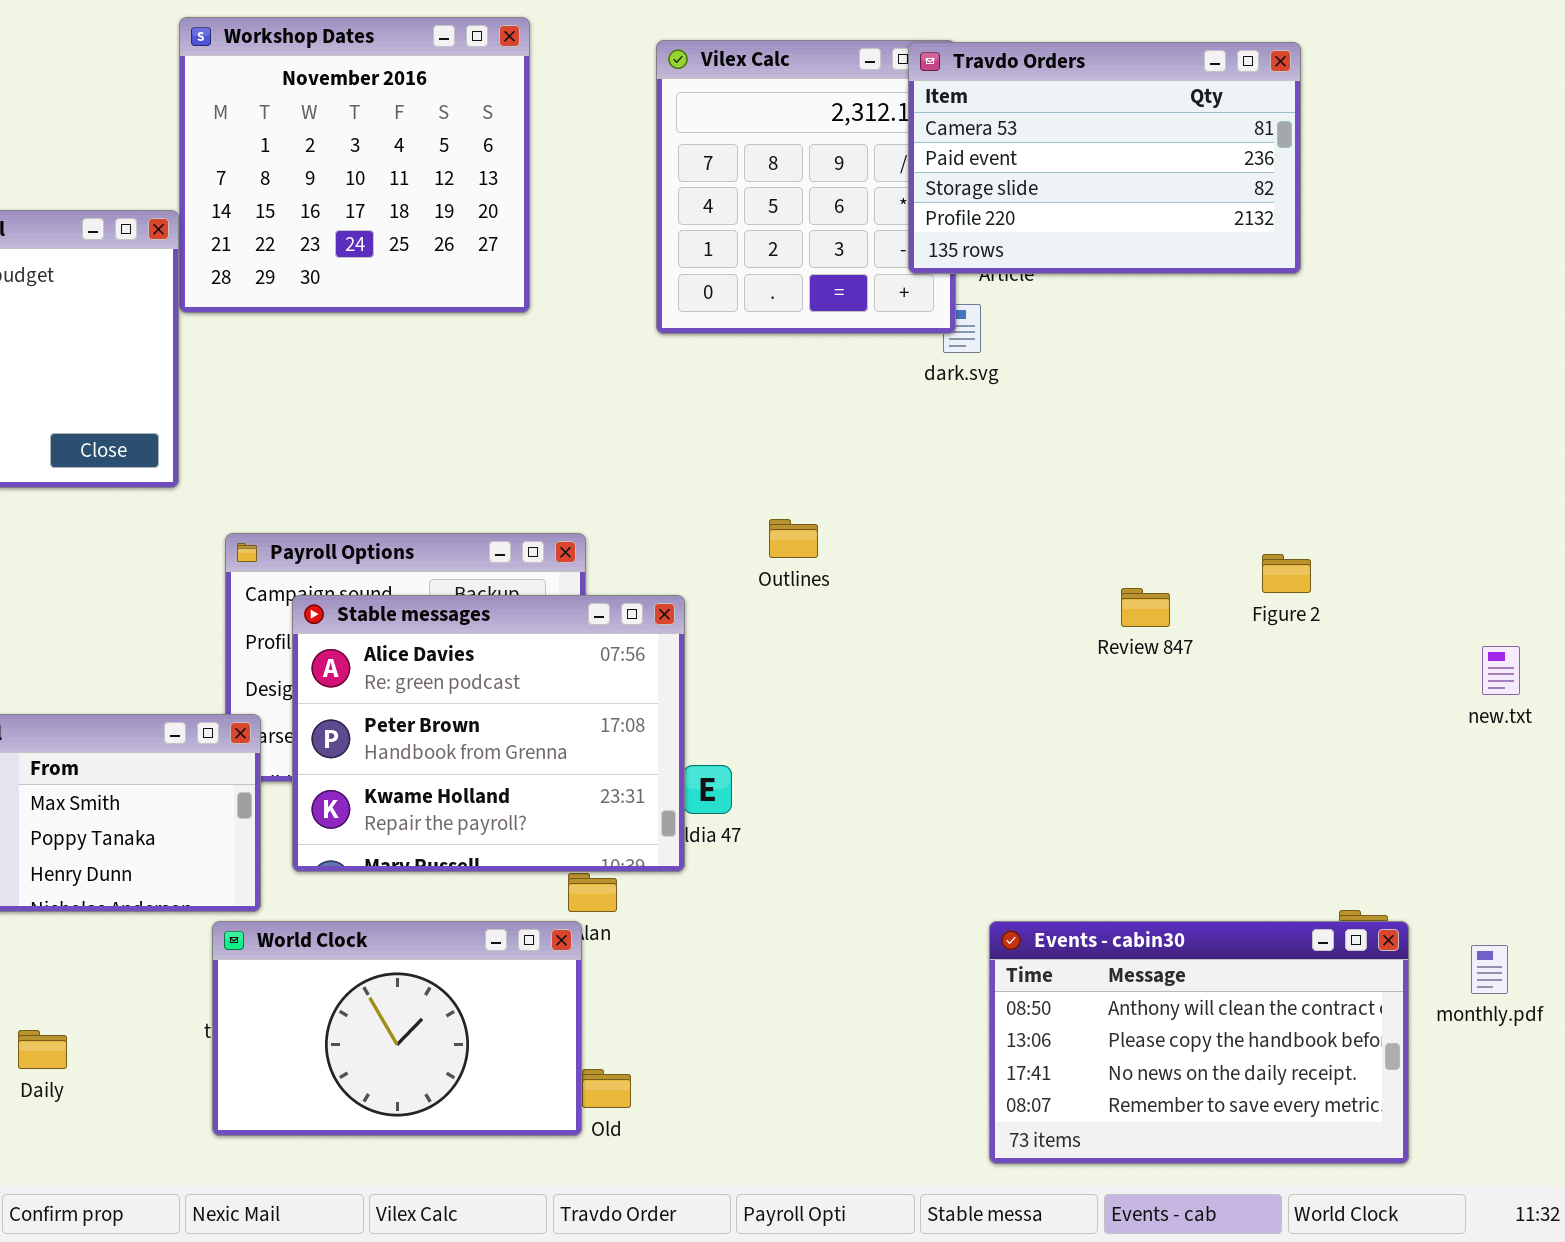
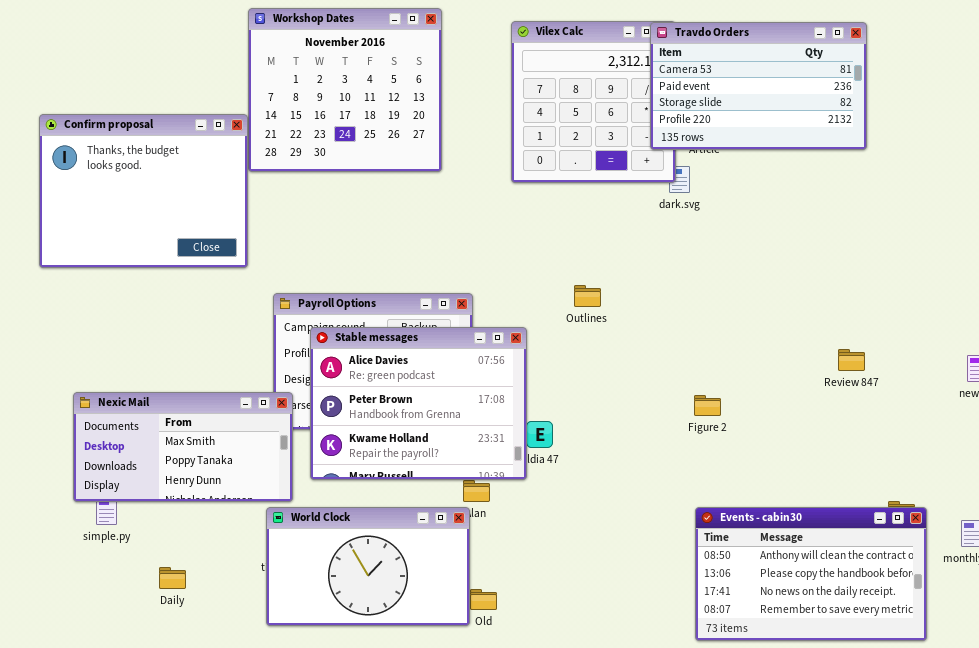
Figure 2: [1262,554,1311,593] -> [694,395,721,416], moved
Review 847: [1121,588,1170,627] -> [838,349,865,371], moved

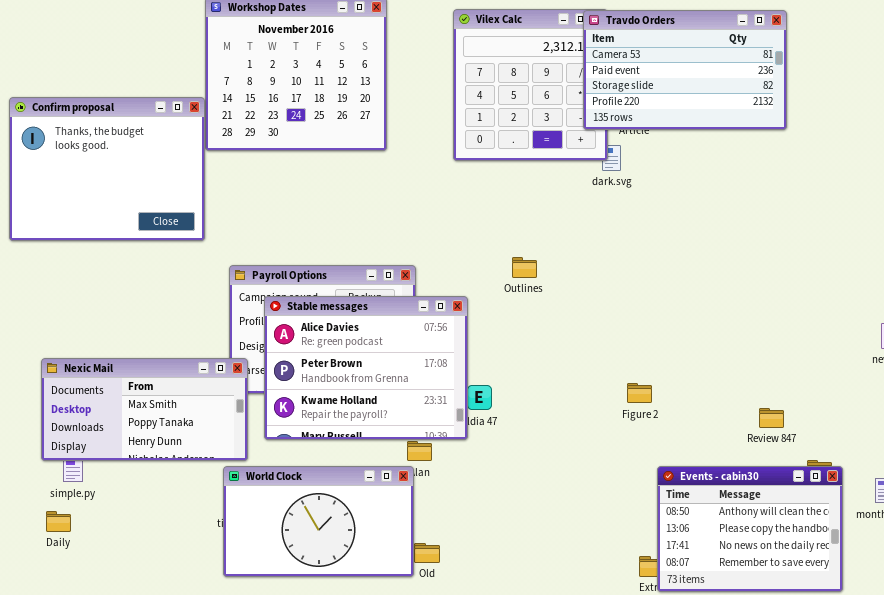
Review 847: [838,349,865,371] -> [759,408,784,428], moved
Figure 2: [694,395,721,416] -> [627,383,652,403], moved
Events - cabin30: [695,507,927,641] -> [657,466,843,592], resized
Daily: [159,567,186,589] -> [46,511,71,532], moved

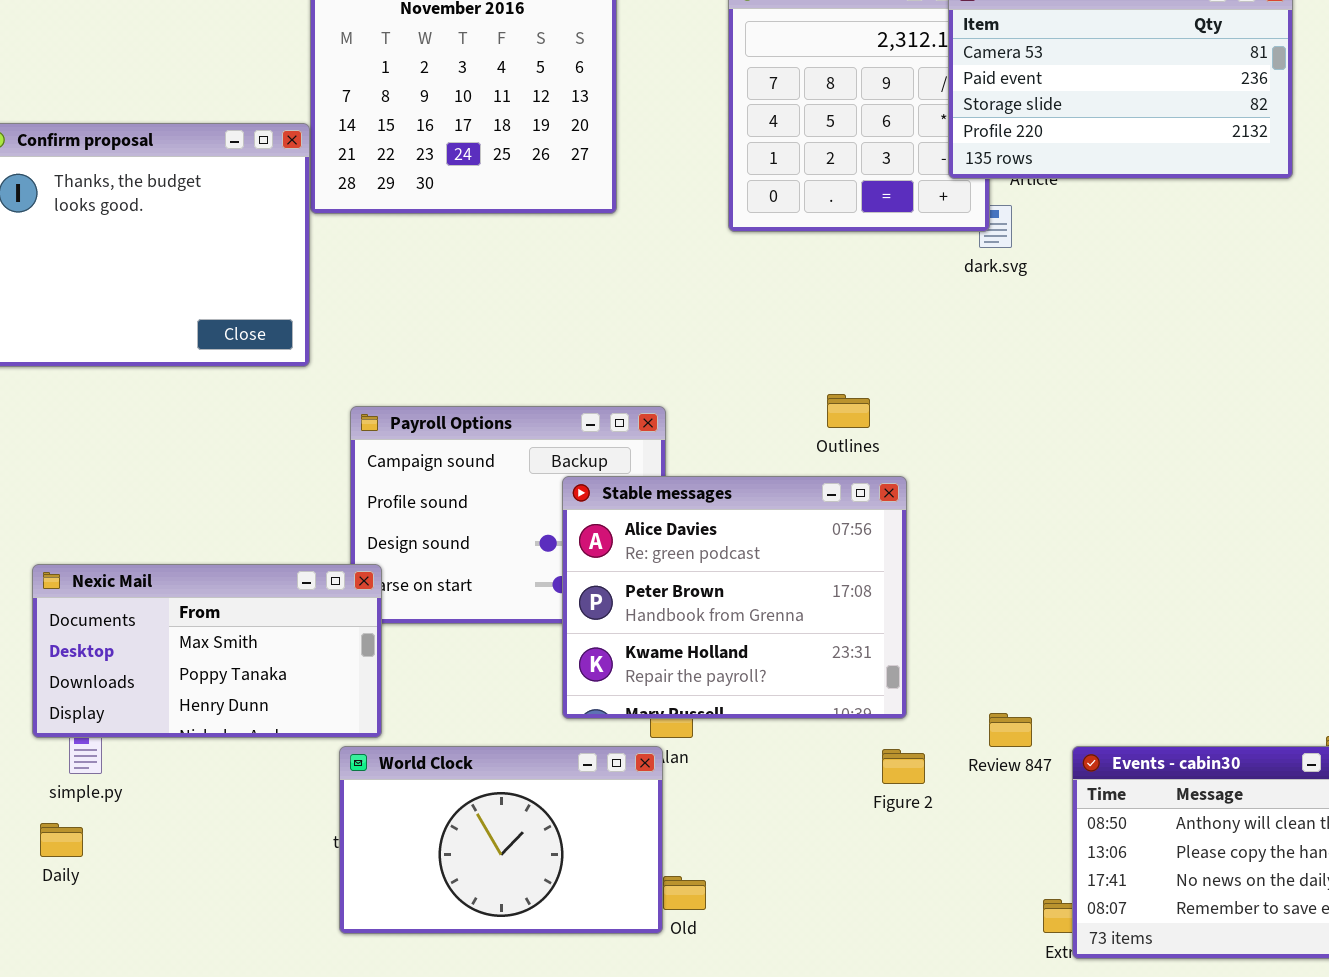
Stable messages: [264,296,468,440] -> [562,476,907,719], moved
Figure 2: [627,383,652,403] -> [882,749,925,784], moved
Review 847: [759,408,784,428] -> [989,713,1032,747], moved

